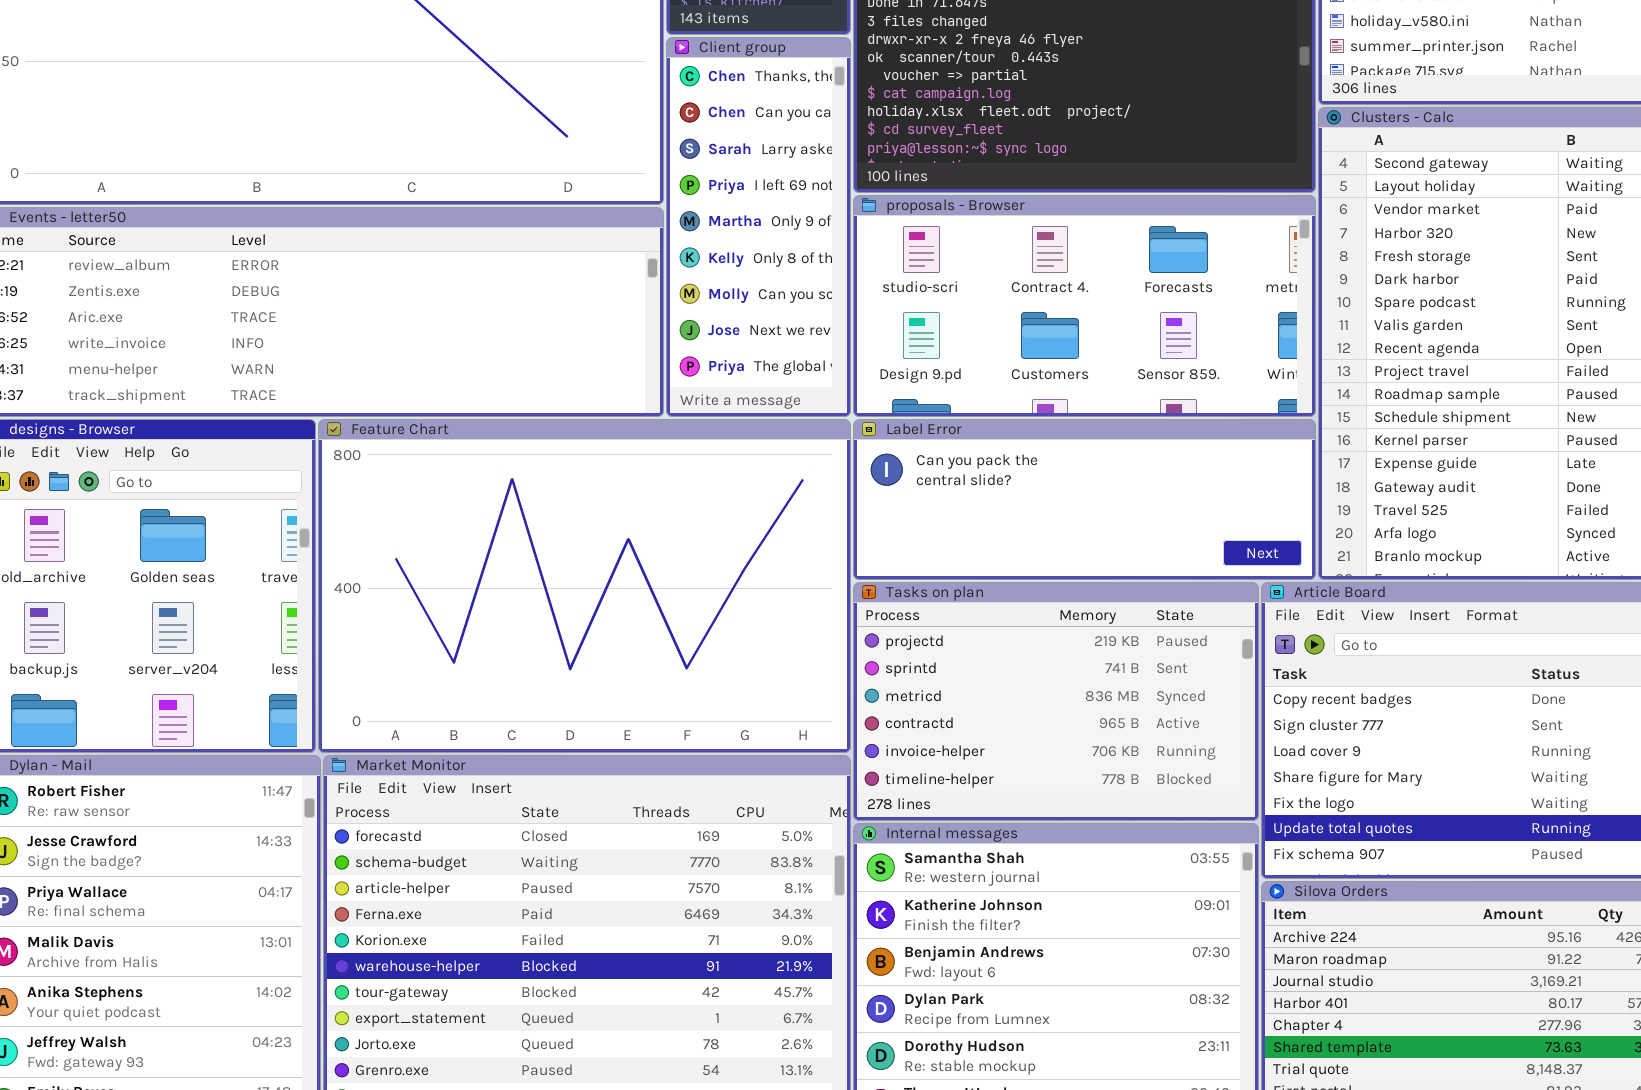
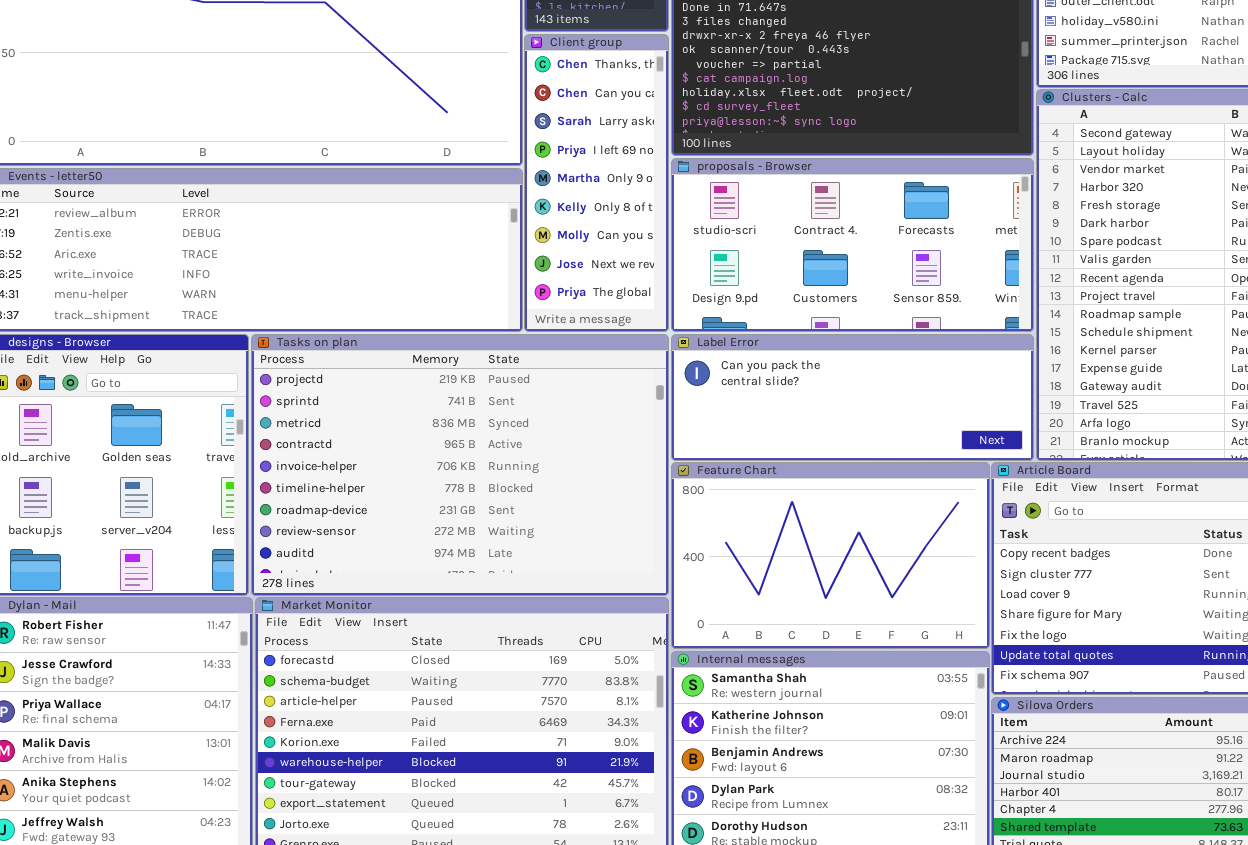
Feature Chart: [318,419,851,753] -> [671,462,990,649], moved, resized
Tasks on plan: [853,582,1259,821] -> [251,334,669,596], moved, resized

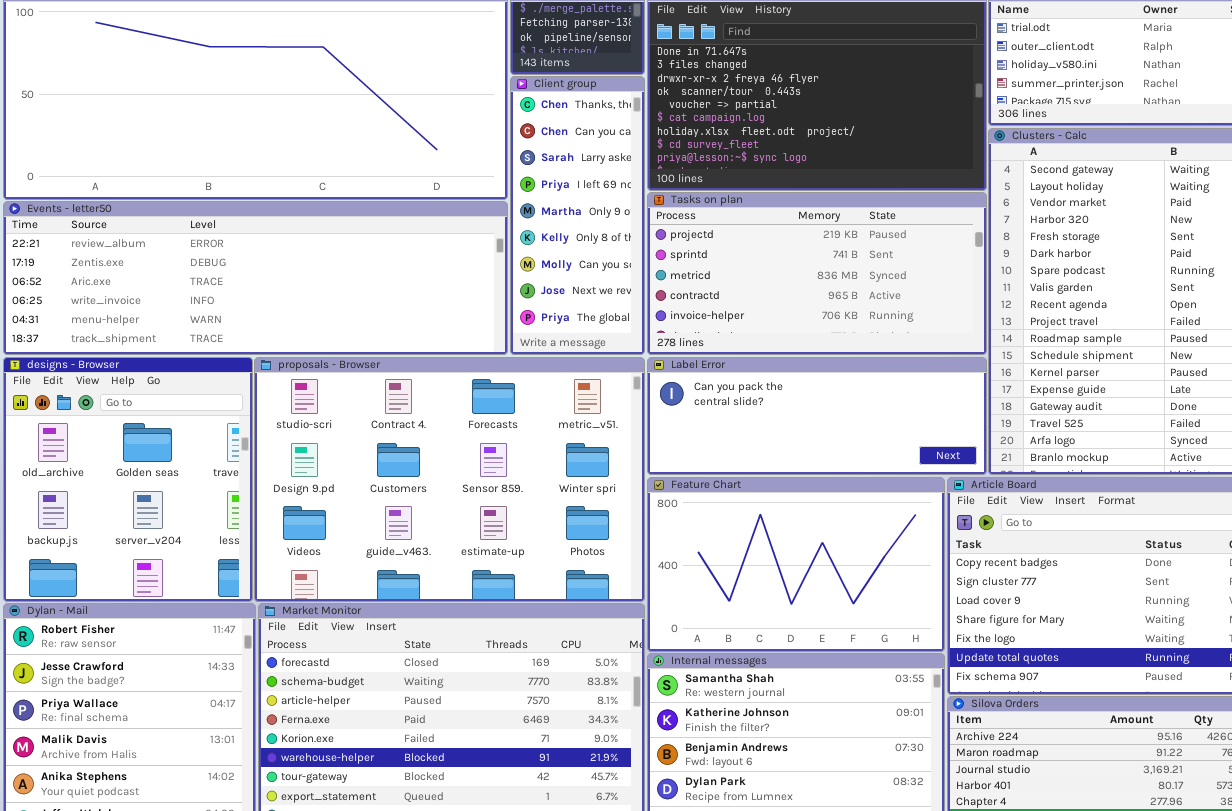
proposals - Browser: [671,158,1034,332] -> [254,357,645,602], moved, resized
Tasks on plan: [251,334,669,596] -> [647,192,987,355], moved, resized

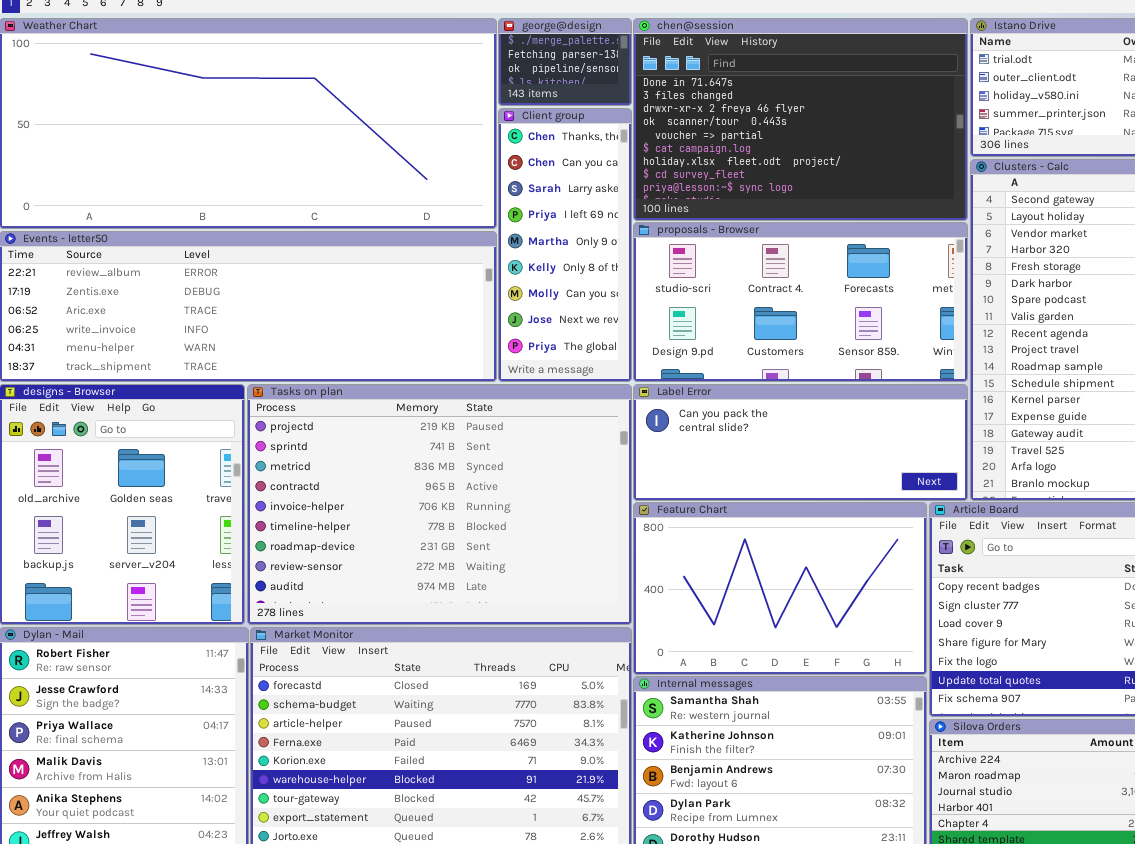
Tasks on plan: [647,192,987,355] -> [247,384,632,625], moved, resized
proposals - Browser: [254,357,645,602] -> [633,222,968,382], moved, resized

